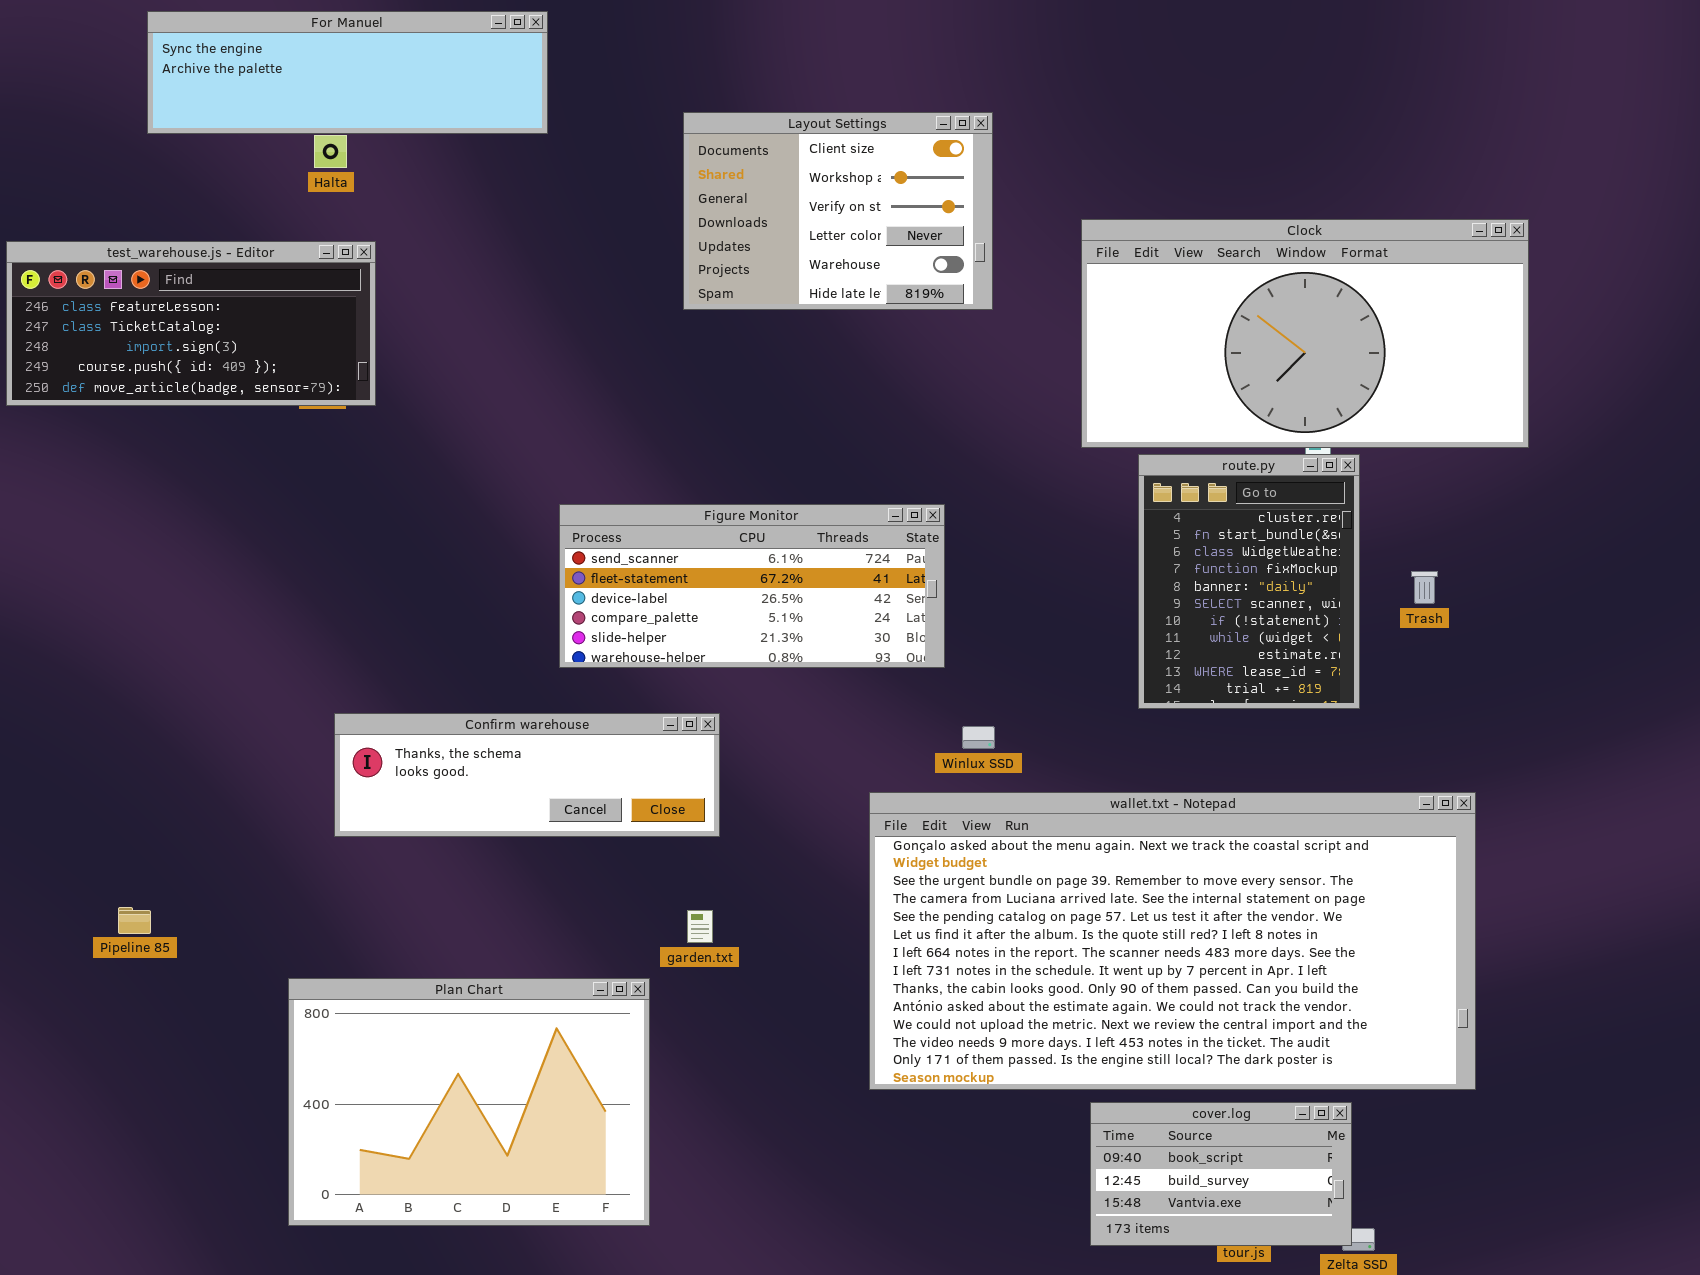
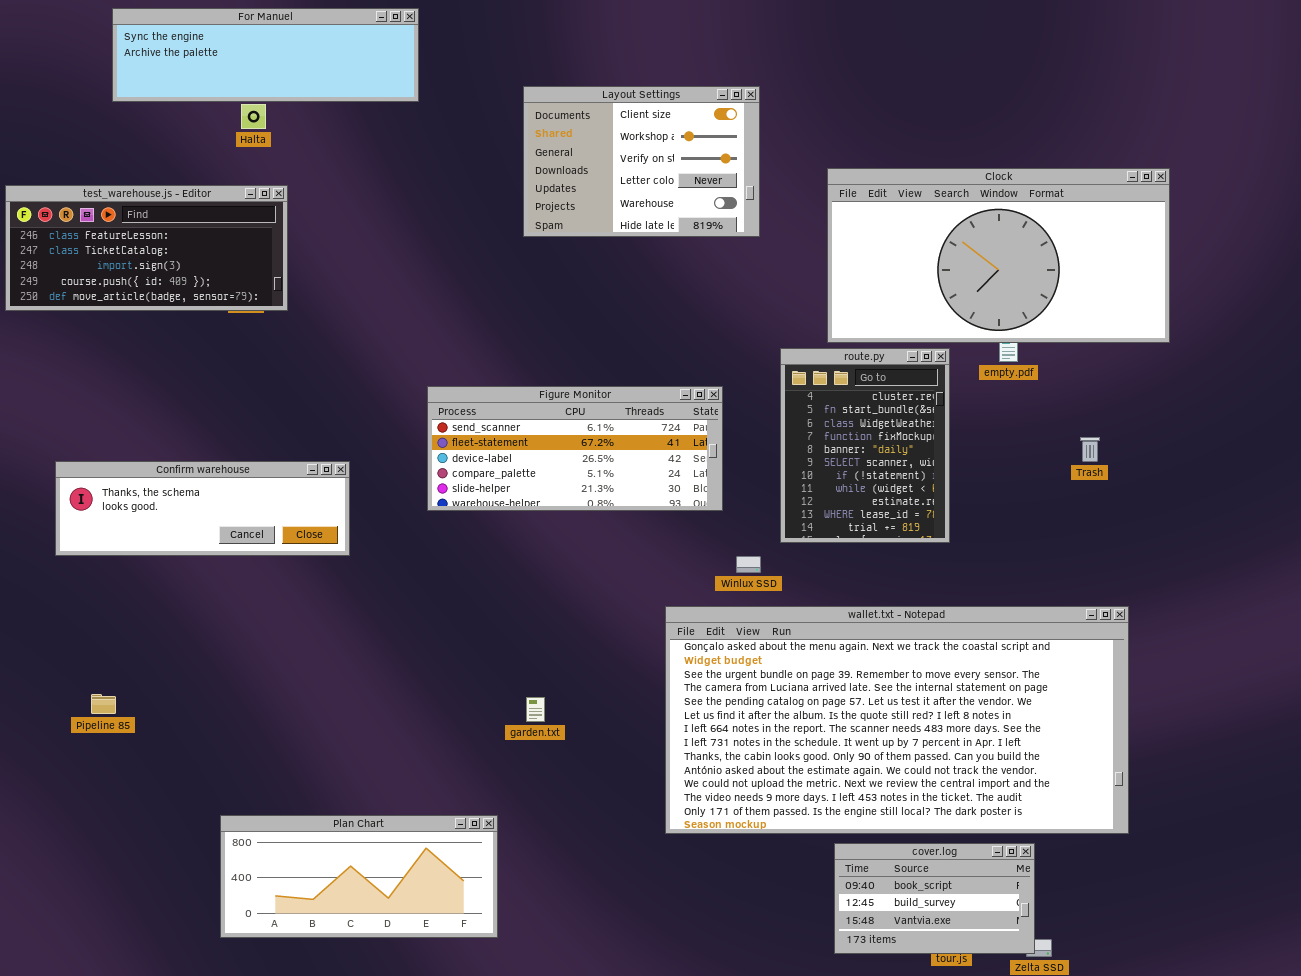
route.py: [1138,454,1360,709] -> [780,348,950,543], moved
Confirm warehouse: [334,713,720,837] -> [55,461,350,556], moved
Plan Chart: [288,978,650,1226] -> [220,815,498,938], resized

